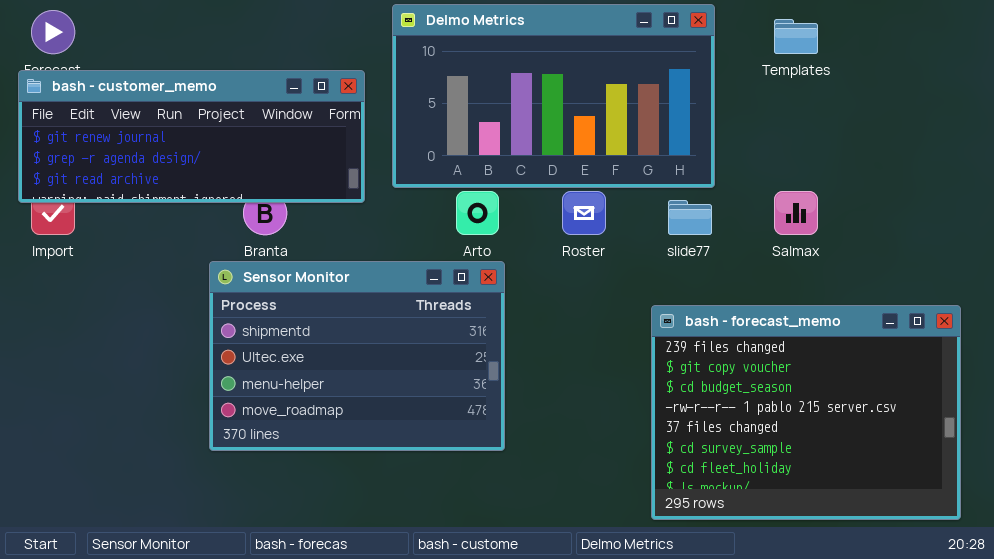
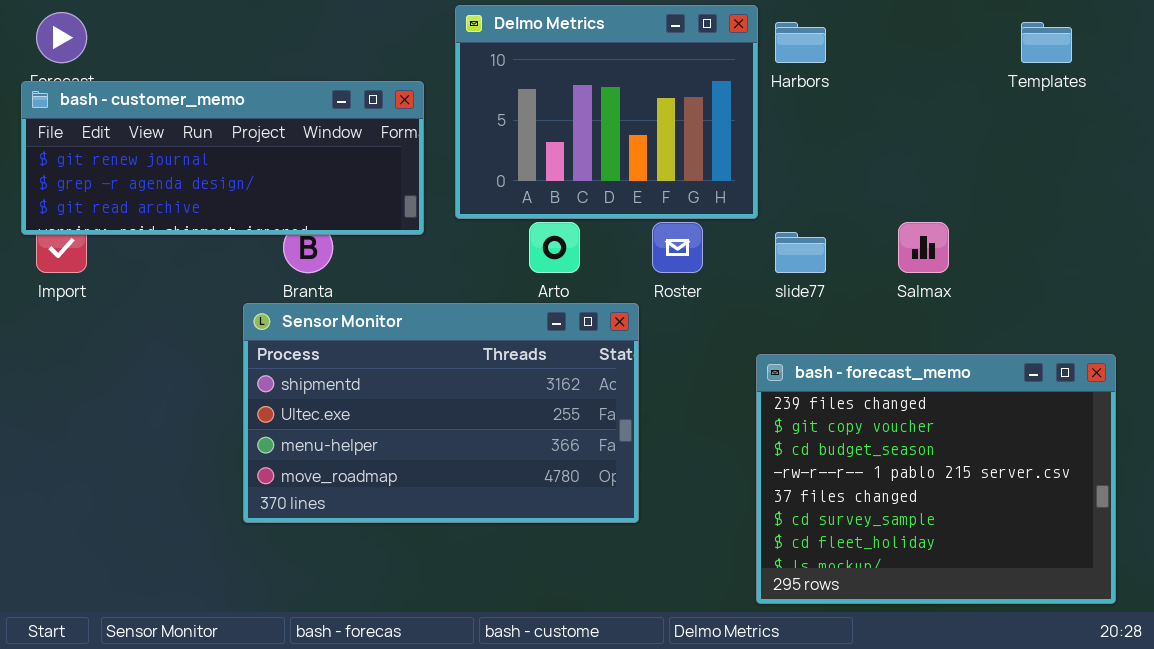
Delmo Metrics: [392,4,715,188] -> [455,5,758,219], resized
Templates: [774,19,818,54] -> [1021,22,1072,63], moved
Sensor Monitor: [209,261,505,451] -> [243,303,639,523], resized

